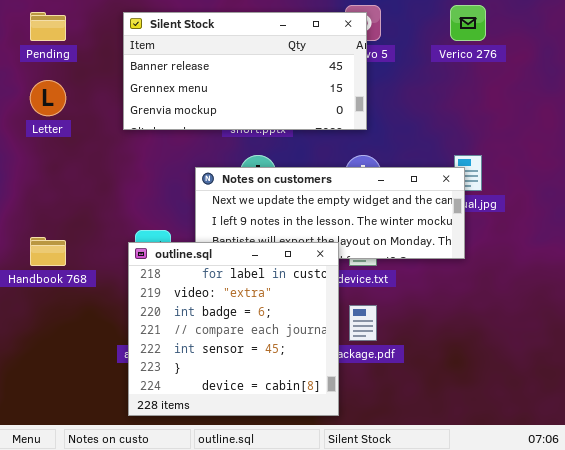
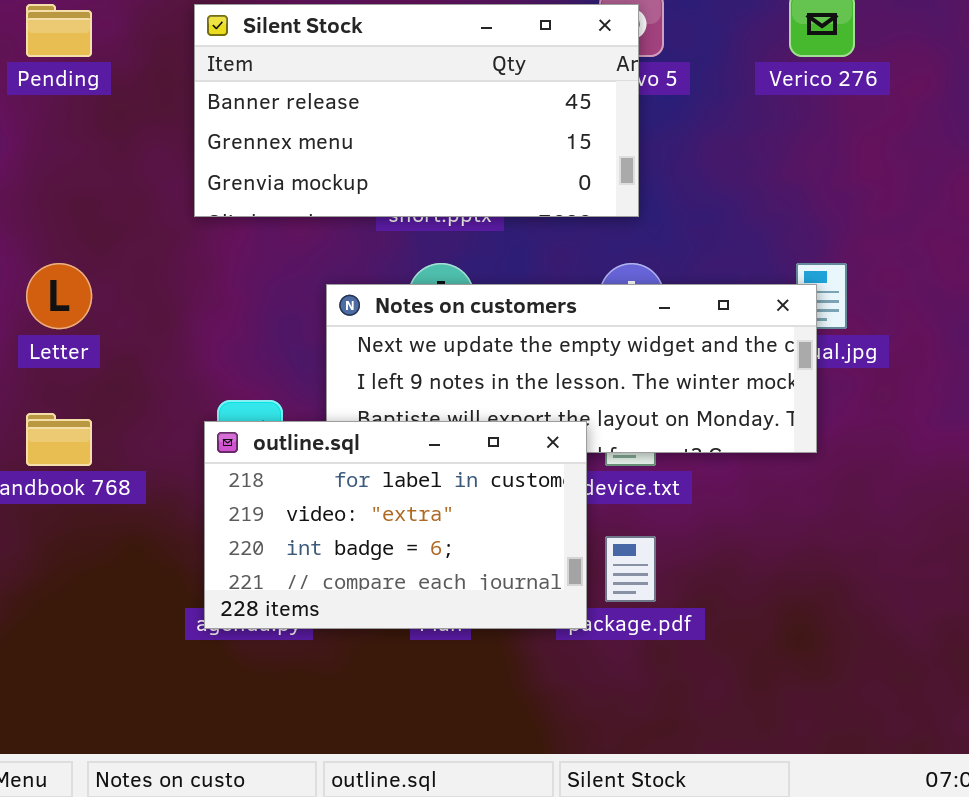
Letter: [30,80,66,116] -> [26,263,92,329], moved
outline.sql: [128,242,339,416] -> [204,421,587,629], resized

